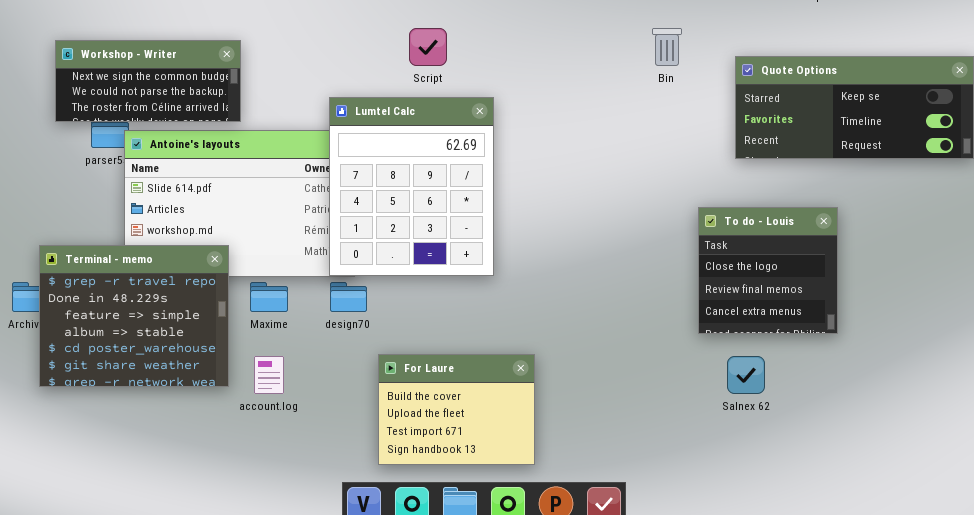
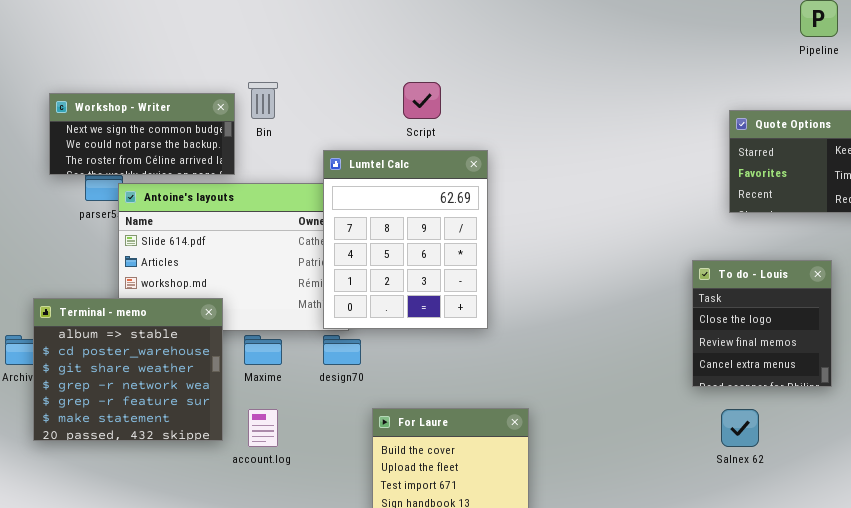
Bin: [652,28,682,66] -> [248,82,278,119], moved
Terminal - memo: [39,245,229,387] -> [33,298,223,441], scrolled down 3 rows

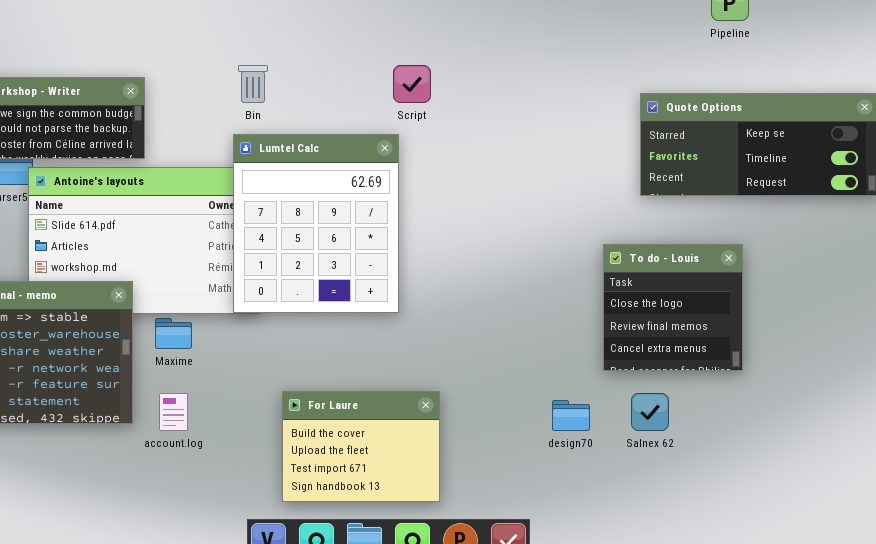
Bin: [248,82,278,119] -> [238,65,268,103], moved
Script: [403,82,441,119] -> [393,65,431,103], moved
design70: [323,335,361,365] -> [552,400,590,431], moved

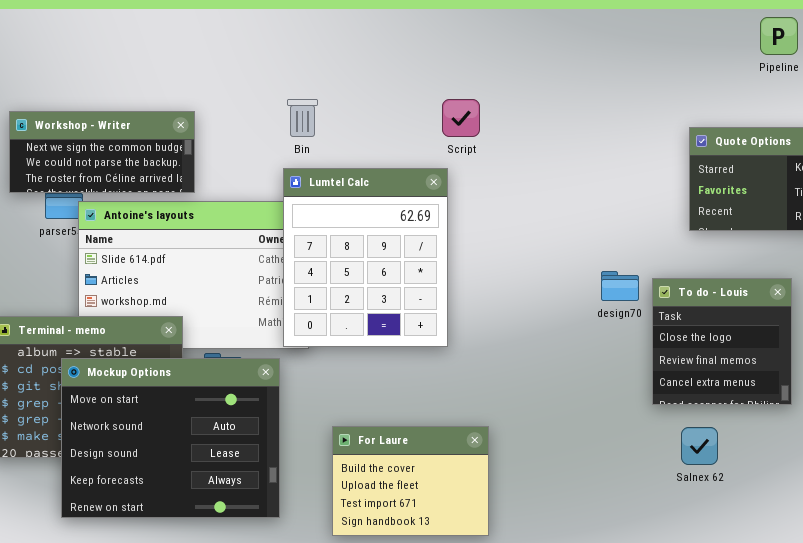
Mockup Options: none -> [61,358,280,518], opened
design70: [552,400,590,431] -> [601,271,639,301], moved

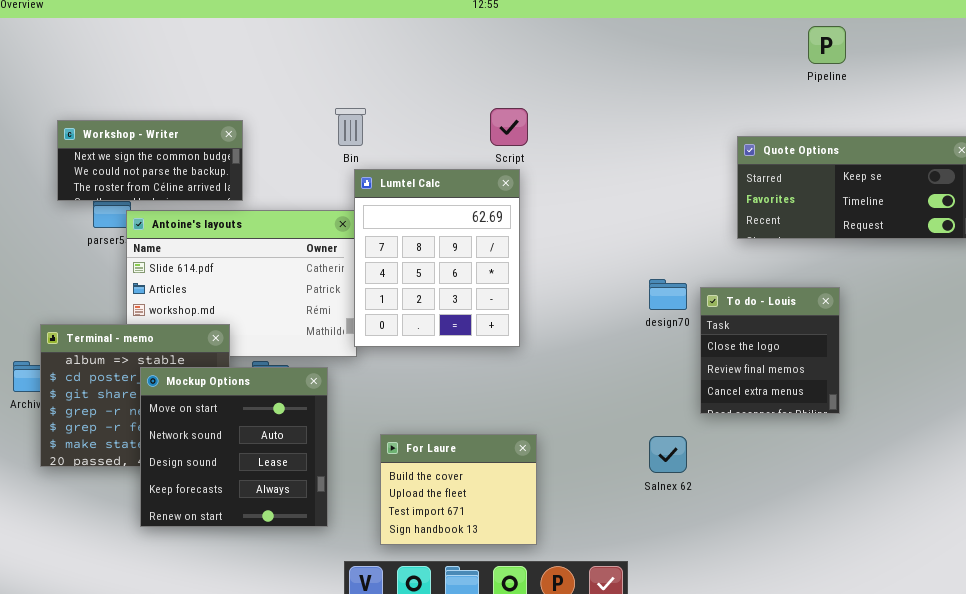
Lumtel Calc: [283,168,448,347] -> [354,169,520,347], moved
Mockup Options: [61,358,280,518] -> [140,367,328,527], resized
Salnex 62: [681,427,718,465] -> [649,436,687,473], moved

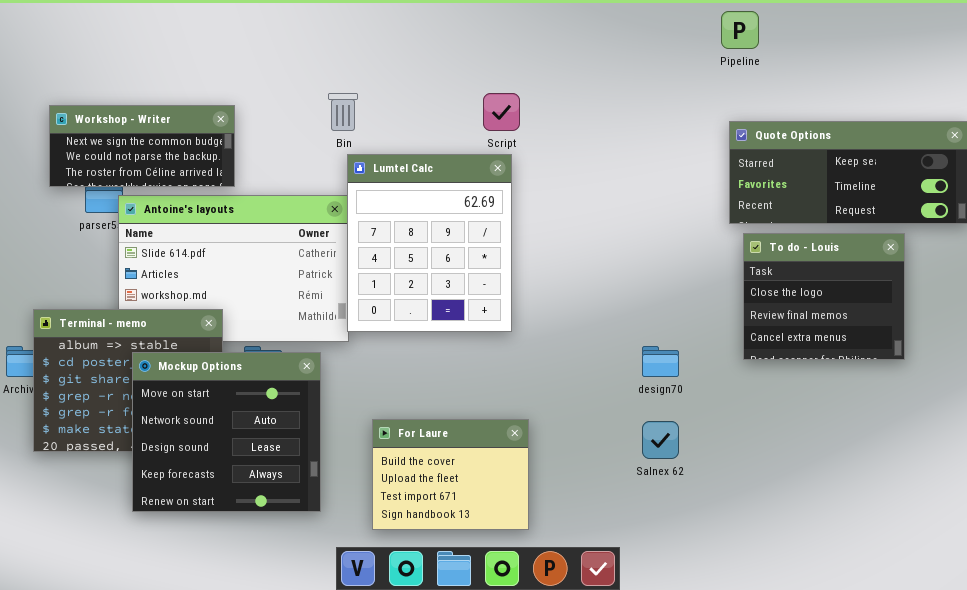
Pipeline: [808,26,846,64] -> [721,11,759,49], moved
design70: [649,279,687,310] -> [642,346,679,377], moved
To do - Louis: [700,287,840,414] -> [743,233,905,360], moved, resized

